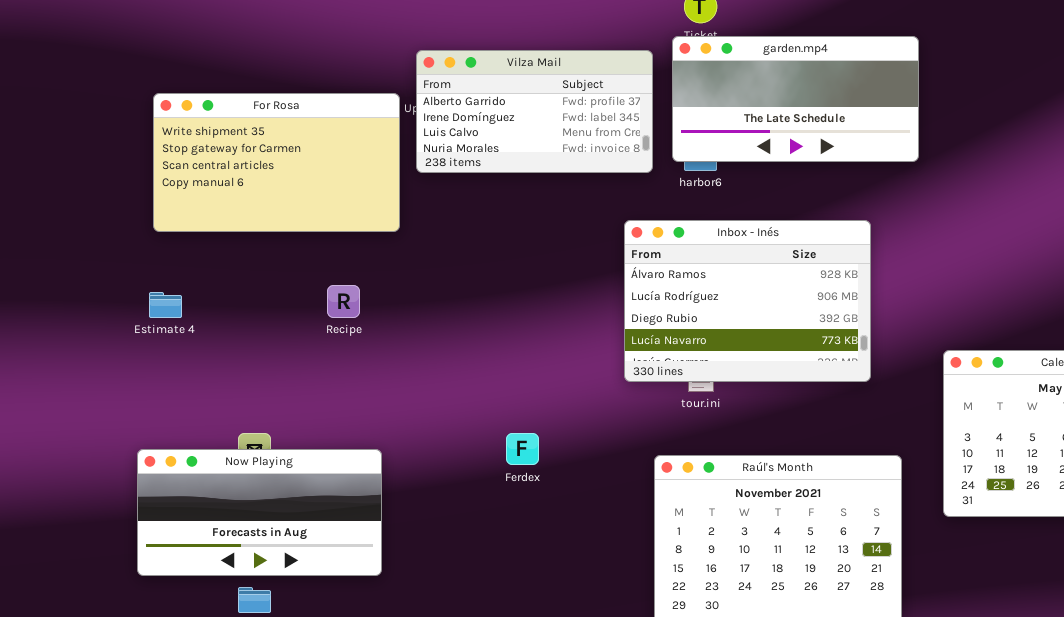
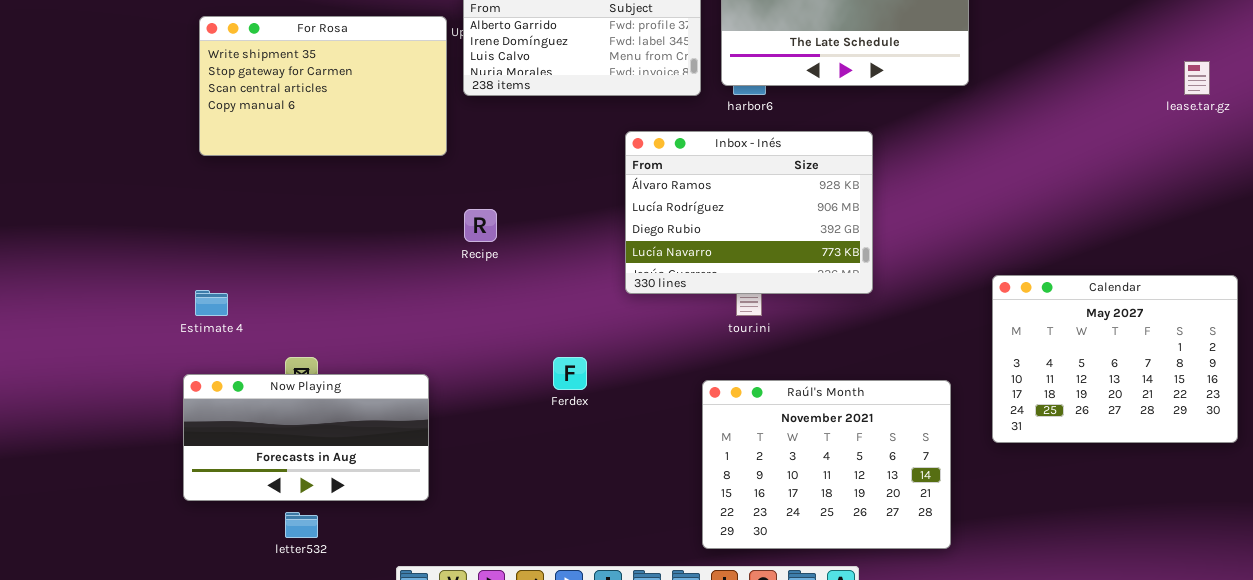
Inbox - Inés: [624,220,871,382] -> [625,131,873,294], moved
Recipe: [327,285,360,318] -> [464,209,497,242], moved
Estimate 4: [149,292,182,318] -> [195,290,228,316], moved

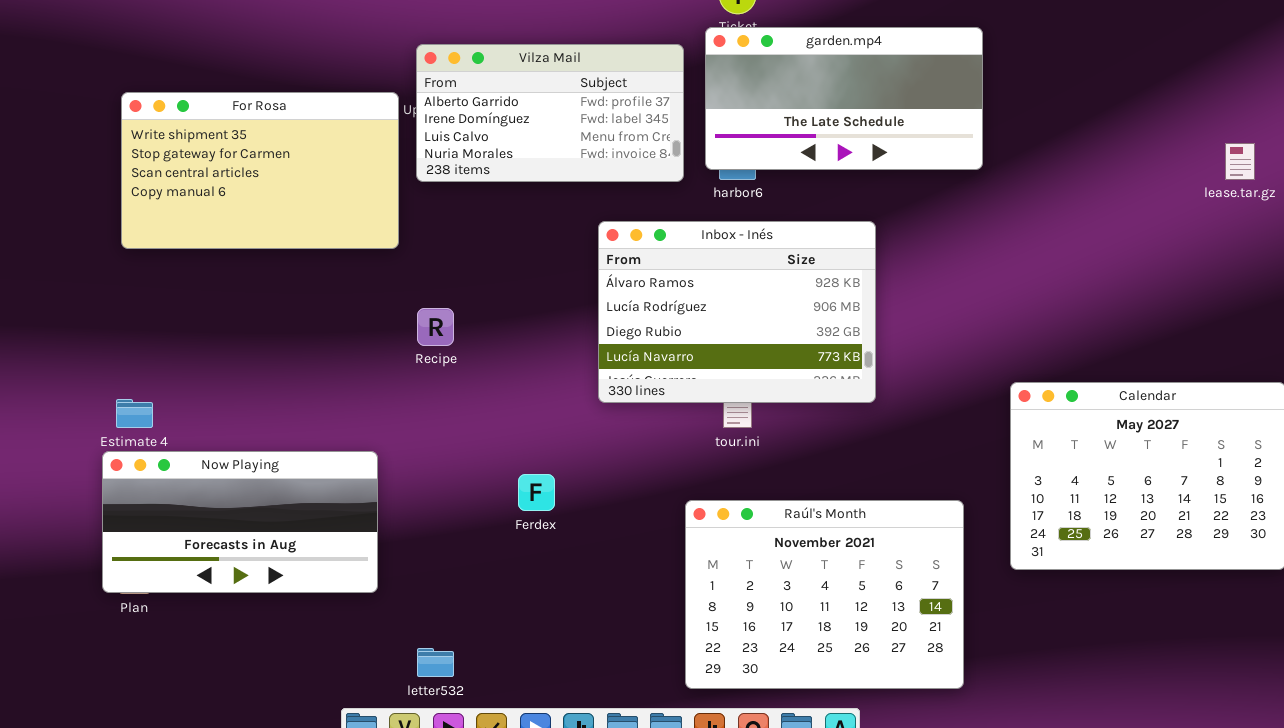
Now Playing: [183,374,429,501] -> [102,451,378,593], moved
letter532: [285,512,318,538] -> [417,648,454,677], moved

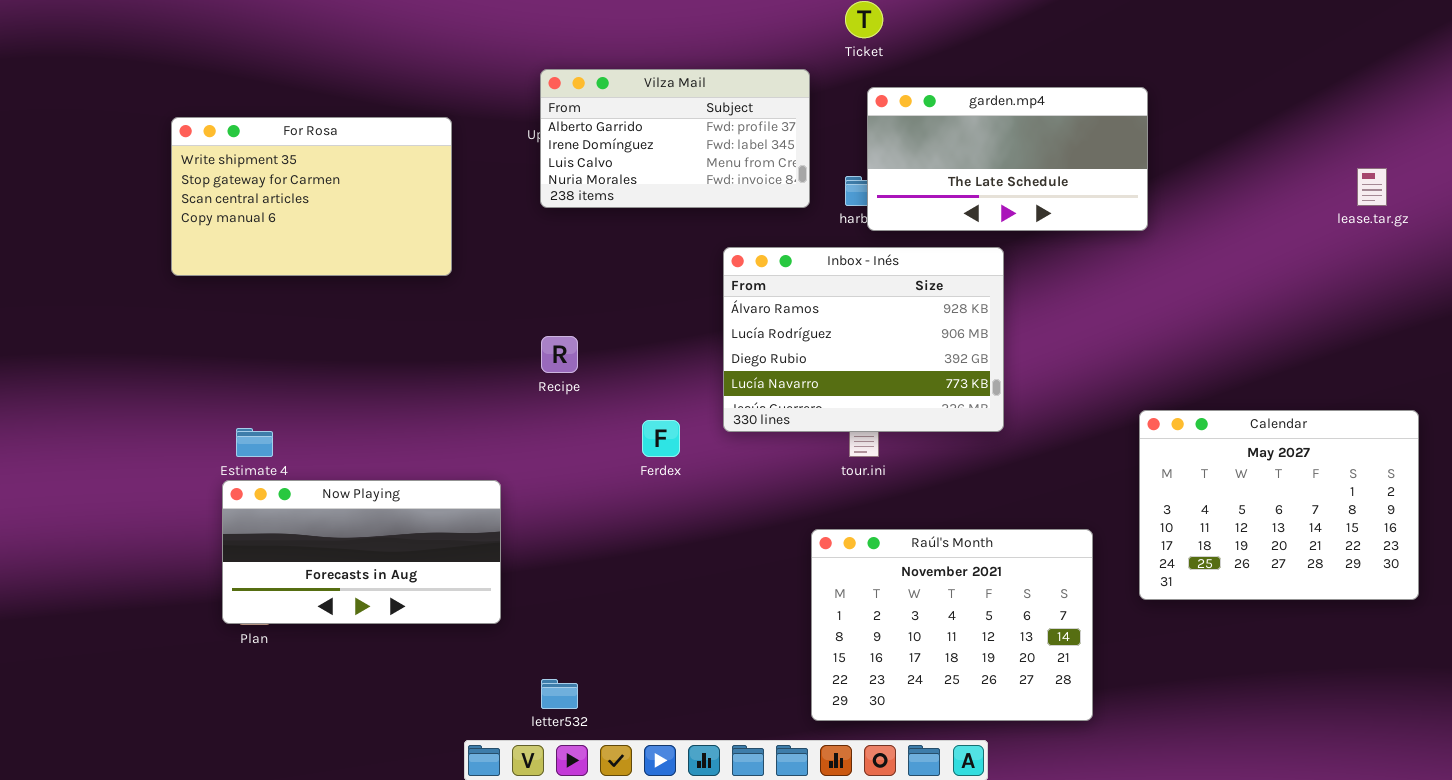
garden.mp4: [705,27,983,170] -> [867,87,1148,231], moved
For Rosa: [121,92,399,249] -> [171,117,452,276], moved
Ferdex: [518,474,555,511] -> [642,420,680,457], moved

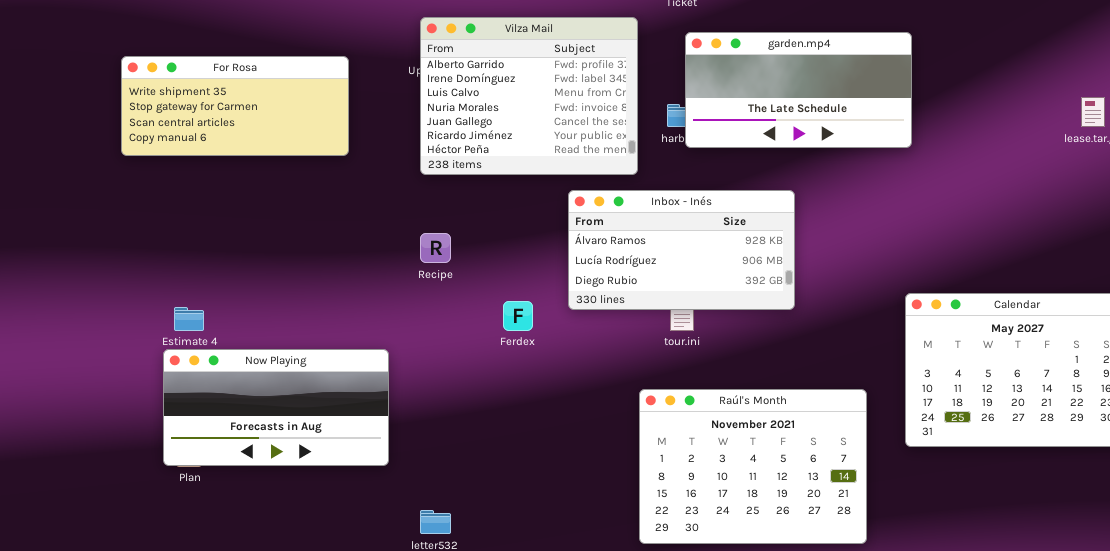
Vilza Mail: [540,69,810,208] -> [420,17,638,175], resized
For Rosa: [171,117,452,276] -> [121,56,349,156], resized
Inbox - Inés: [723,247,1004,432] -> [568,190,795,310], resized

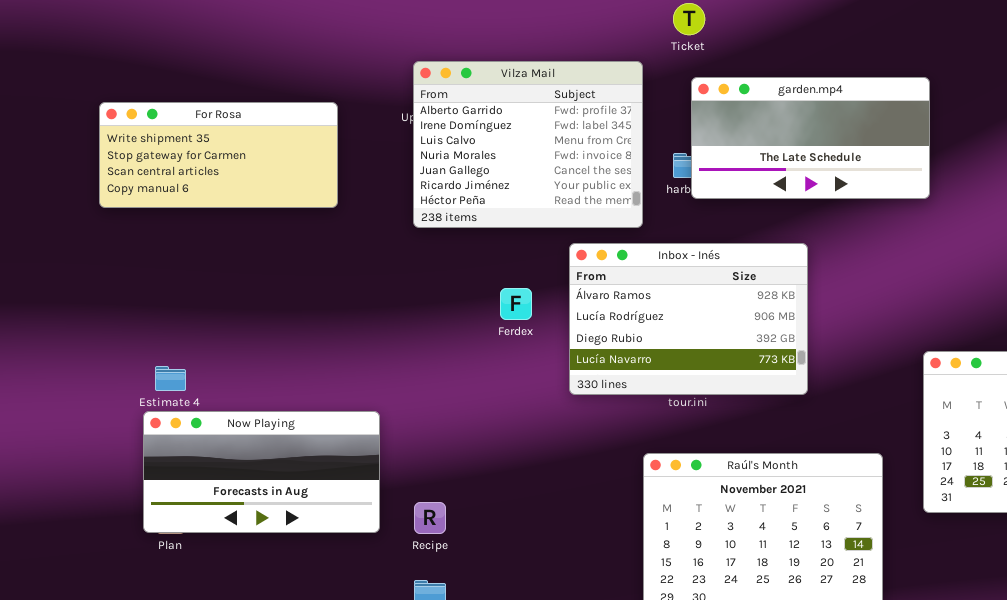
Inbox - Inés: [568,190,795,310] -> [569,243,808,395], resized
Recipe: [420,233,451,263] -> [414,502,446,534], moved
Ferdex: [503,301,533,331] -> [500,288,532,320], moved

